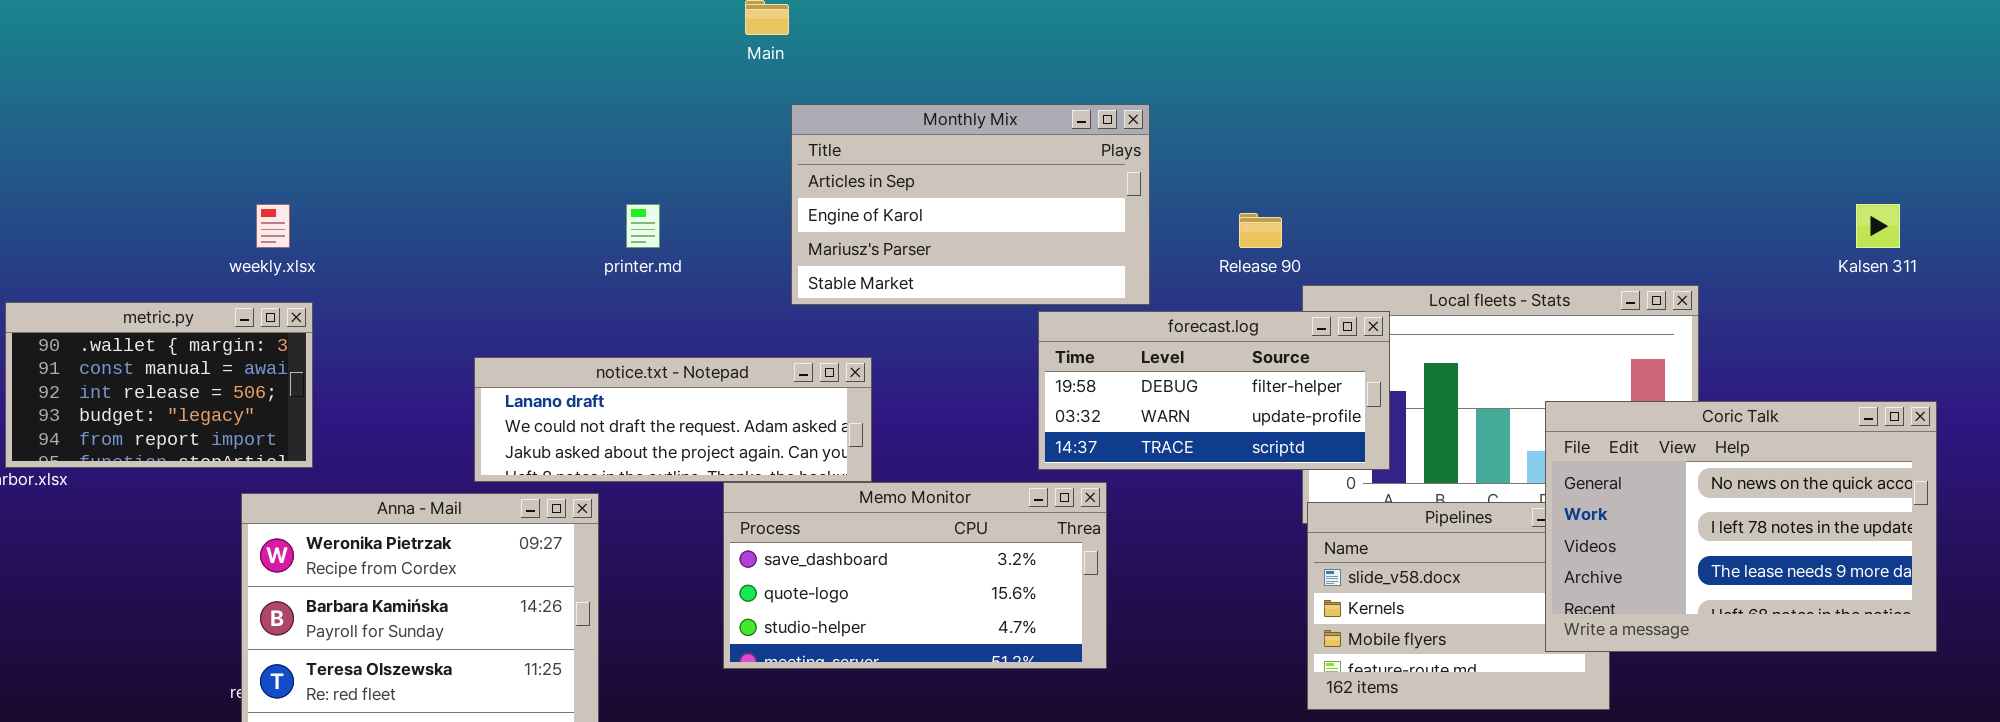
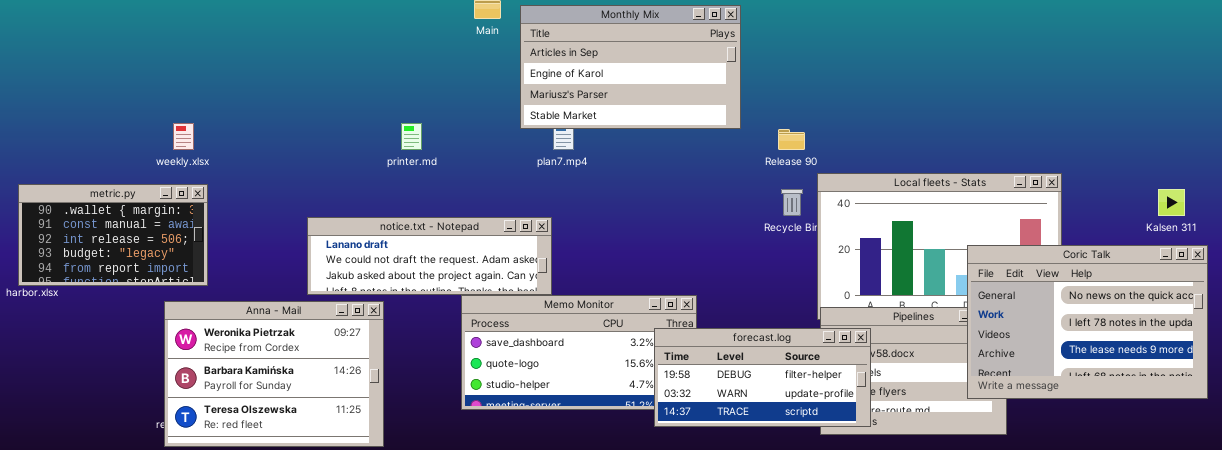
Monthly Mix: [791,104,1150,305] -> [520,5,741,129], moved
Kalsen 311: [1856,204,1900,248] -> [1158,189,1185,216], moved
forecast.log: [1038,311,1390,470] -> [654,328,871,427], moved

